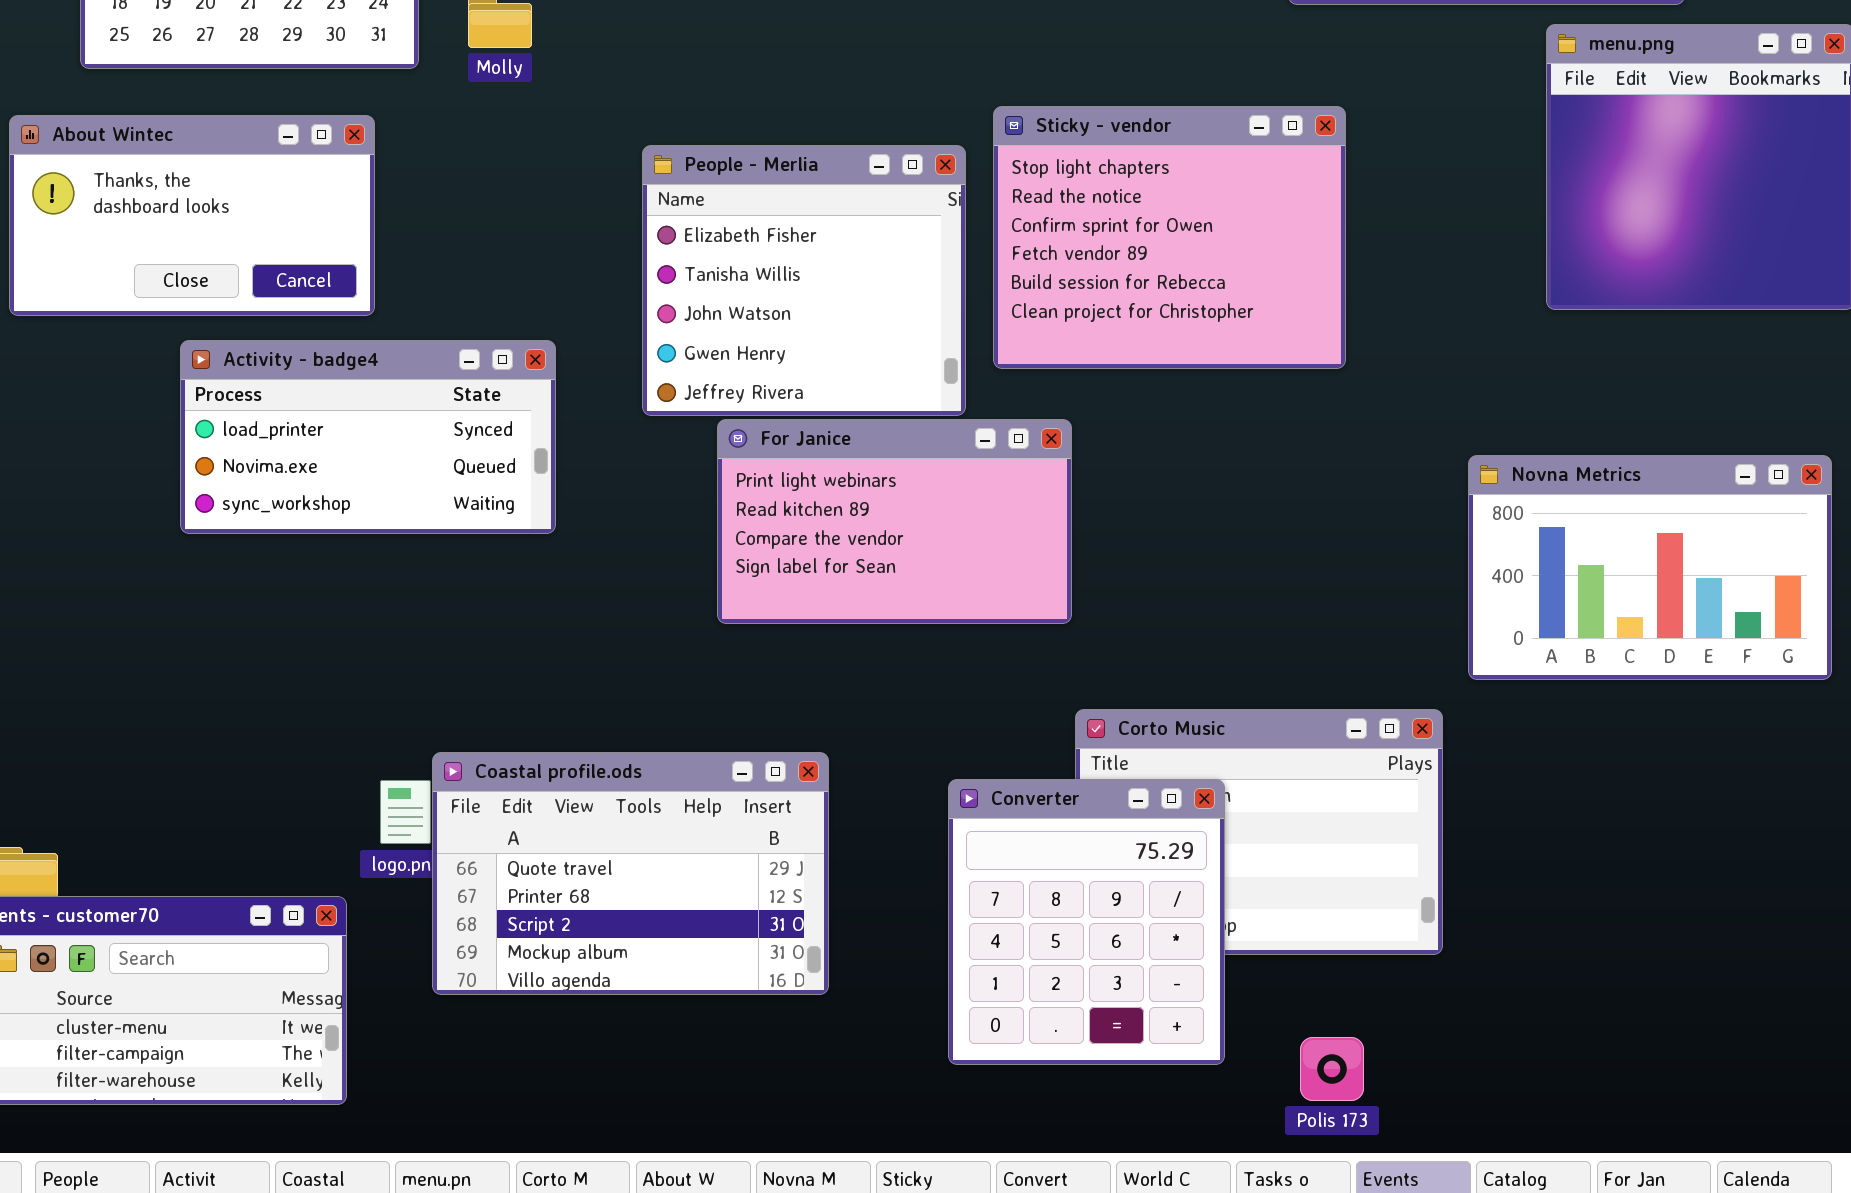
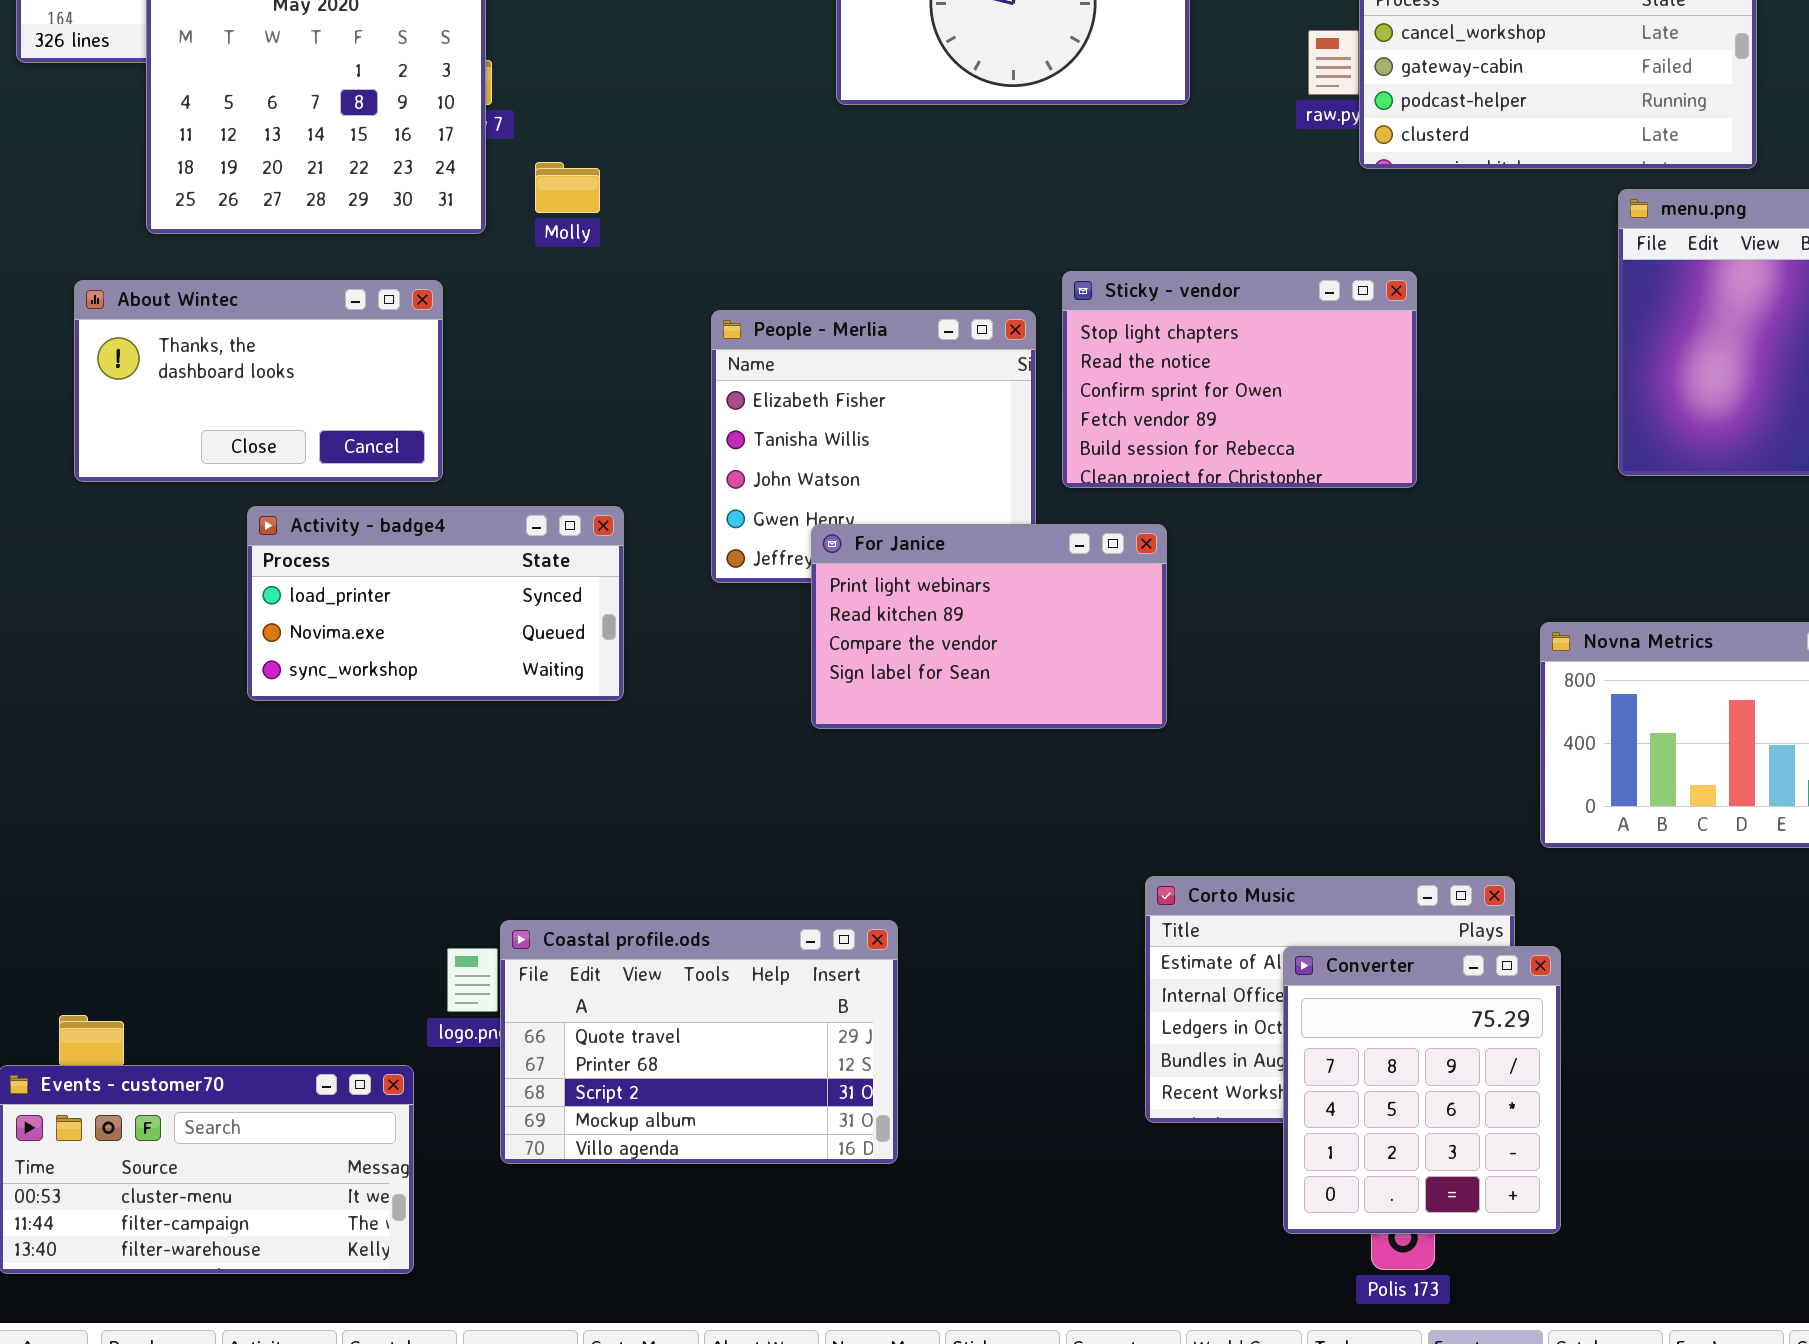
Sticky - vendor: [993,106,1346,369] -> [1062,271,1417,488], resized
For Janice: [717,419,1072,624] -> [811,524,1167,729], moved
Converter: [948,779,1225,1065] -> [1283,946,1561,1234], moved

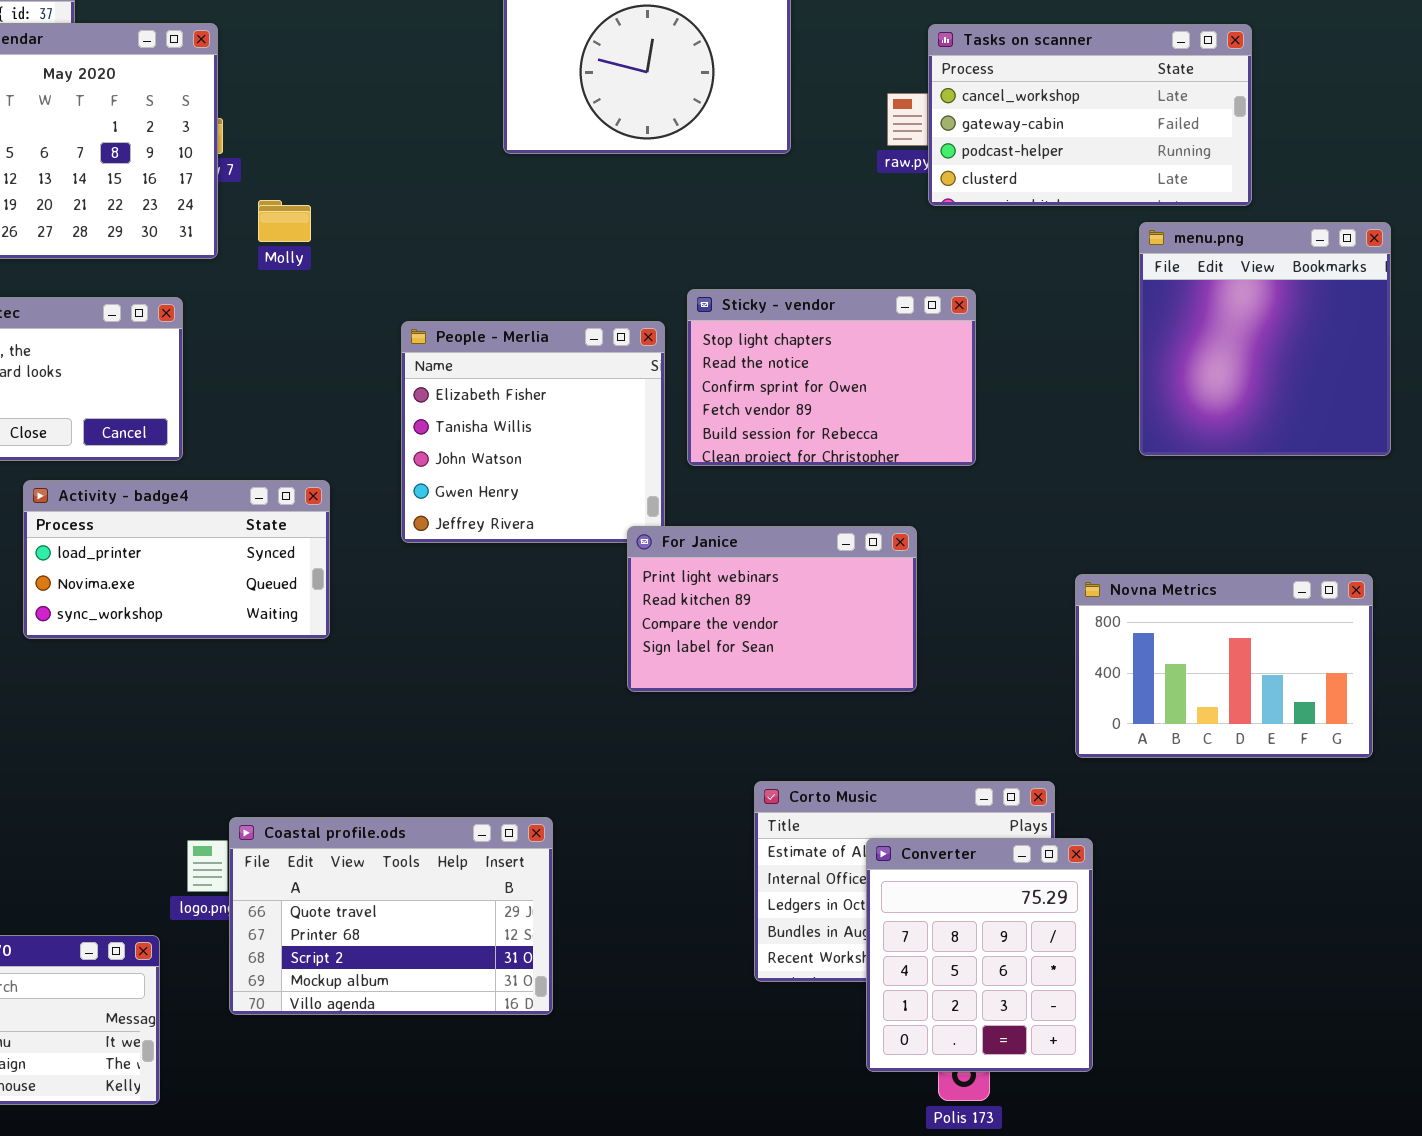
For Janice: [811,524,1167,729] -> [627,526,917,692], moved

